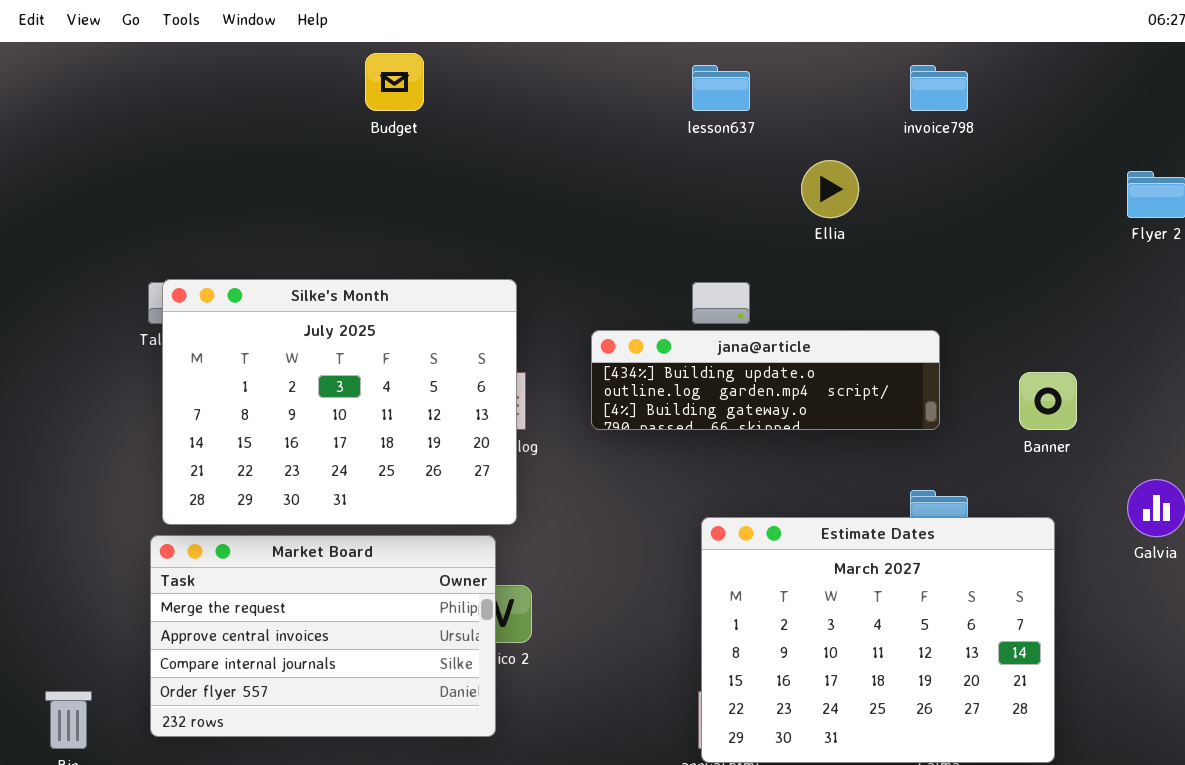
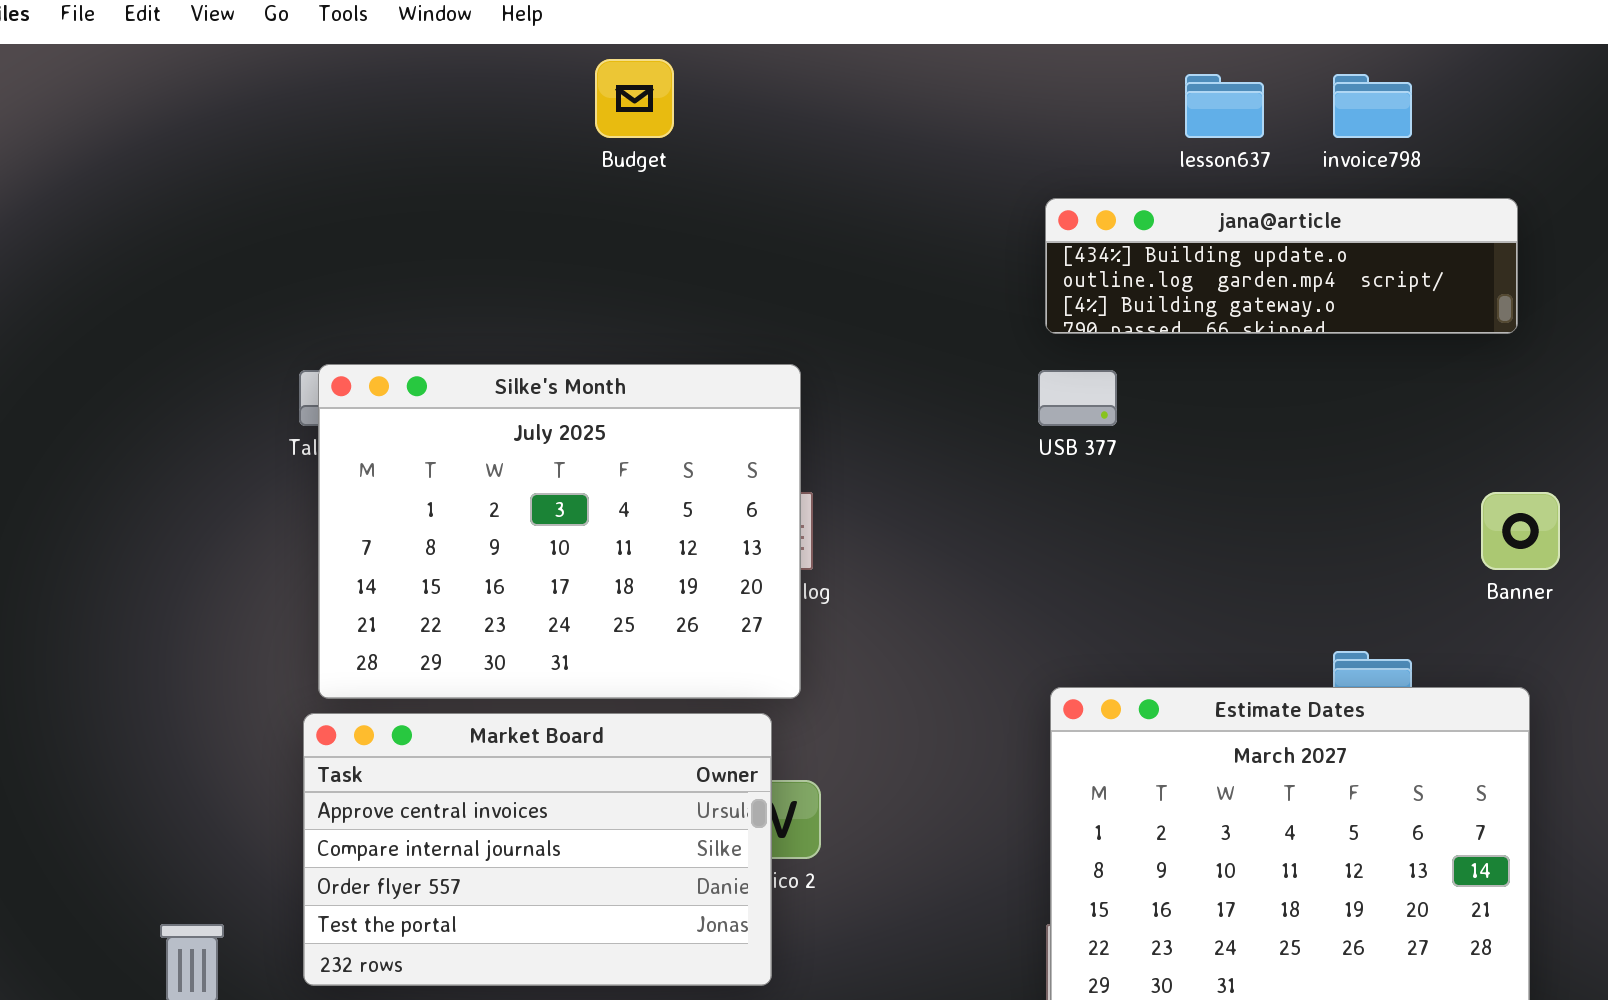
lesson637: [692,65,750,111] -> [1185,74,1264,138], moved
jana@article: [591,330,940,430] -> [1045,198,1518,334], moved
Market Board: [150,535,496,737] -> [303,713,772,986], scrolled down 1 row

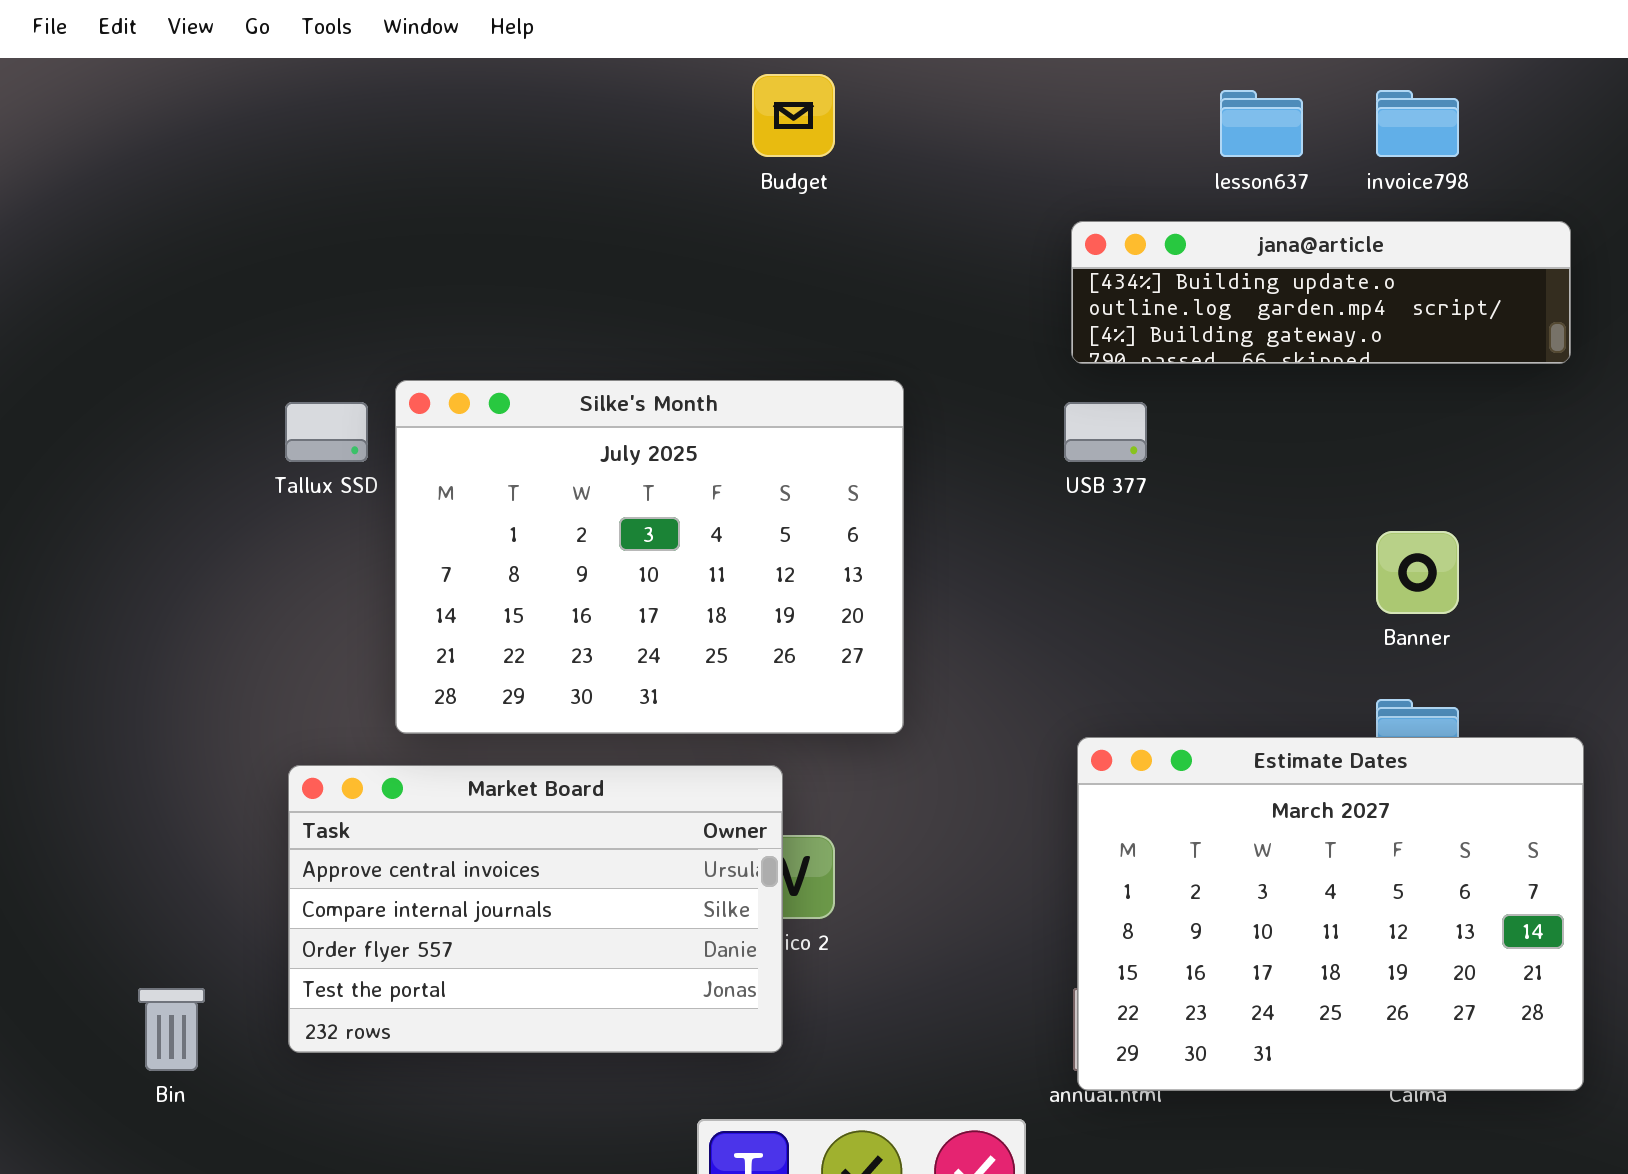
Budget: [595,59,674,138] -> [752,74,835,157], moved
Silke's Month: [318,364,801,699] -> [395,380,904,734], moved
Banner: [1481,492,1560,570] -> [1376,531,1459,614], moved

